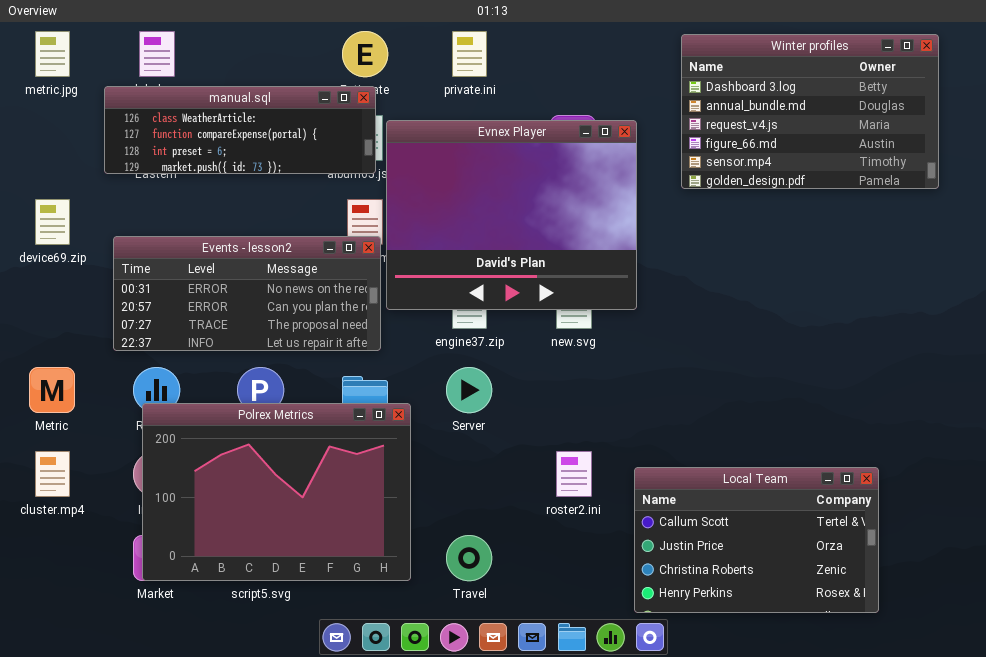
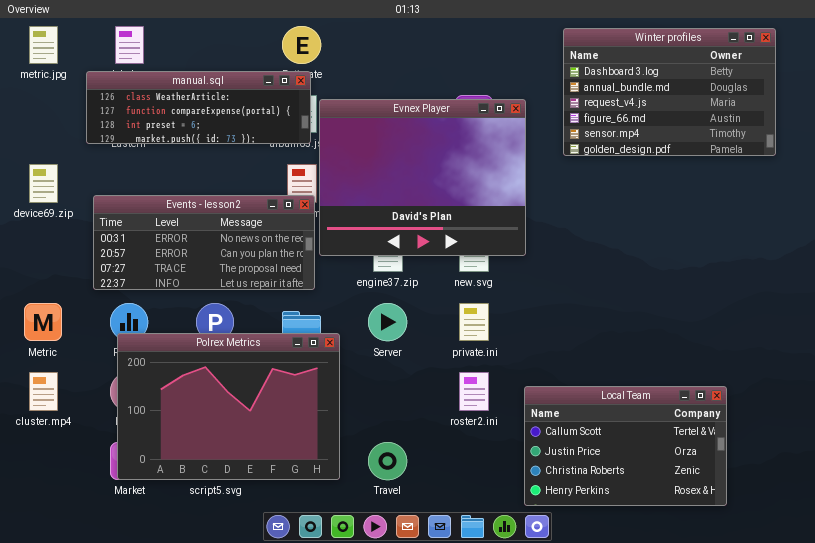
private.ini: [452,31,487,77] -> [459,303,489,341], moved

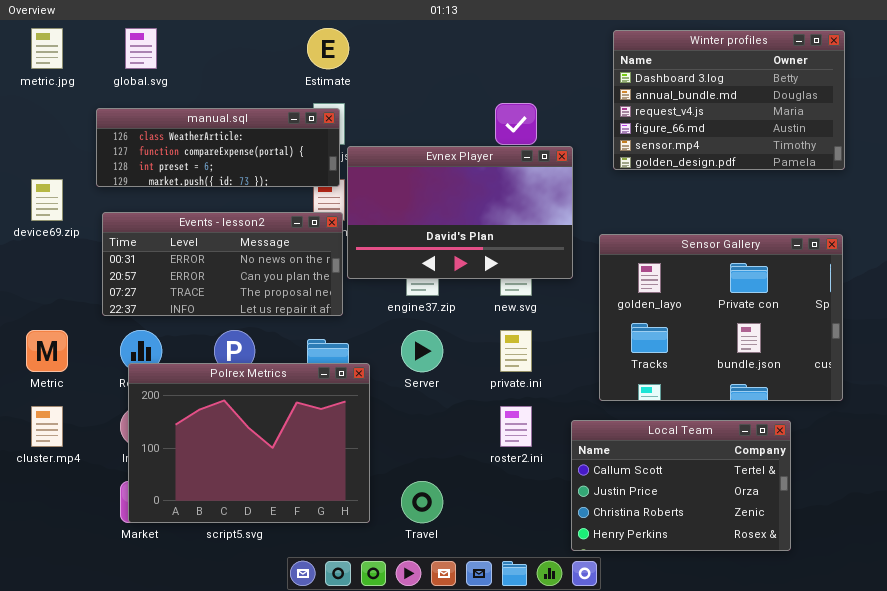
manual.sql: [86,71,311,144] -> [96,108,340,187], moved
Evnex Player: [319,99,526,256] -> [347,146,573,279], resized
Sensor Gallery: none -> [599,234,843,401], opened

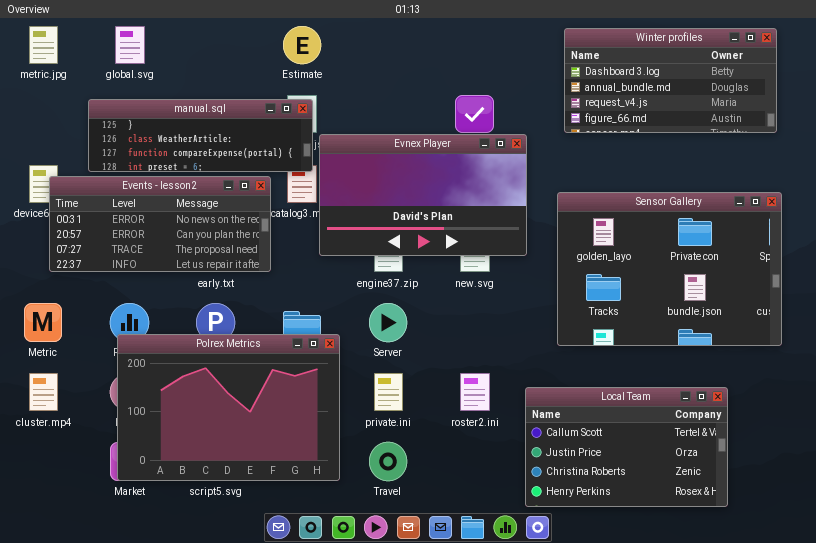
Winter profiles: [613,30,845,170] -> [564,28,777,133], resized
manual.sql: [96,108,340,187] -> [88,99,313,172], scrolled up 1 row
Events - lesson2: [102,212,343,316] -> [49,176,271,272], moved
Sensor Gallery: [599,234,843,401] -> [557,192,782,346], moved
private.ini: [500,330,532,372] -> [374,373,403,411], moved

